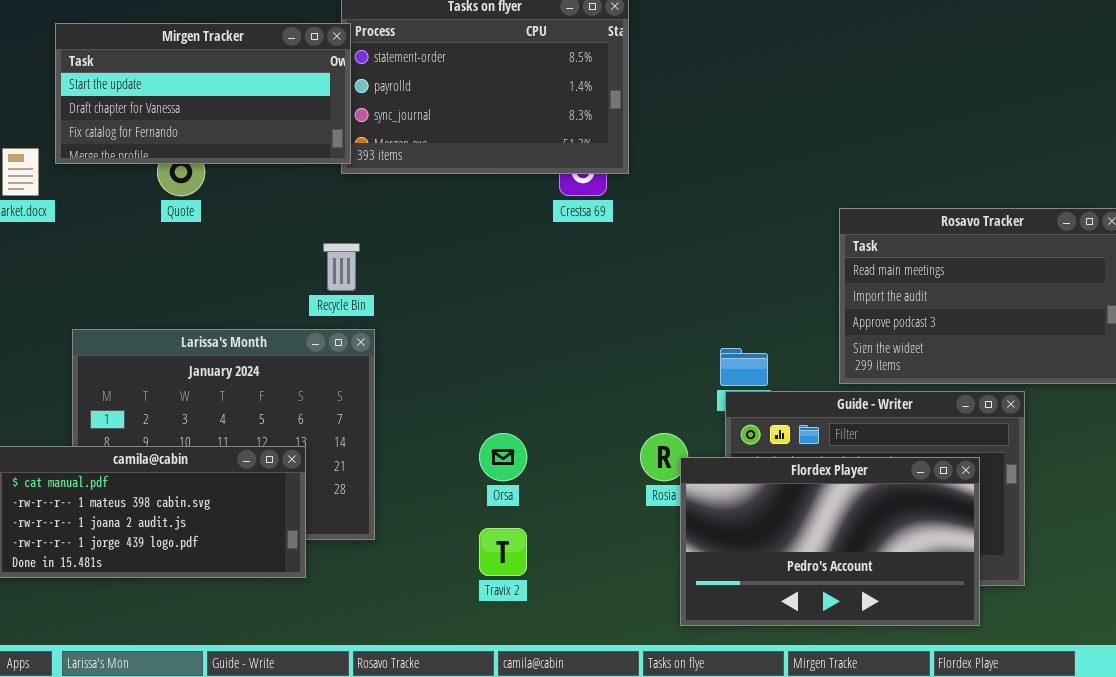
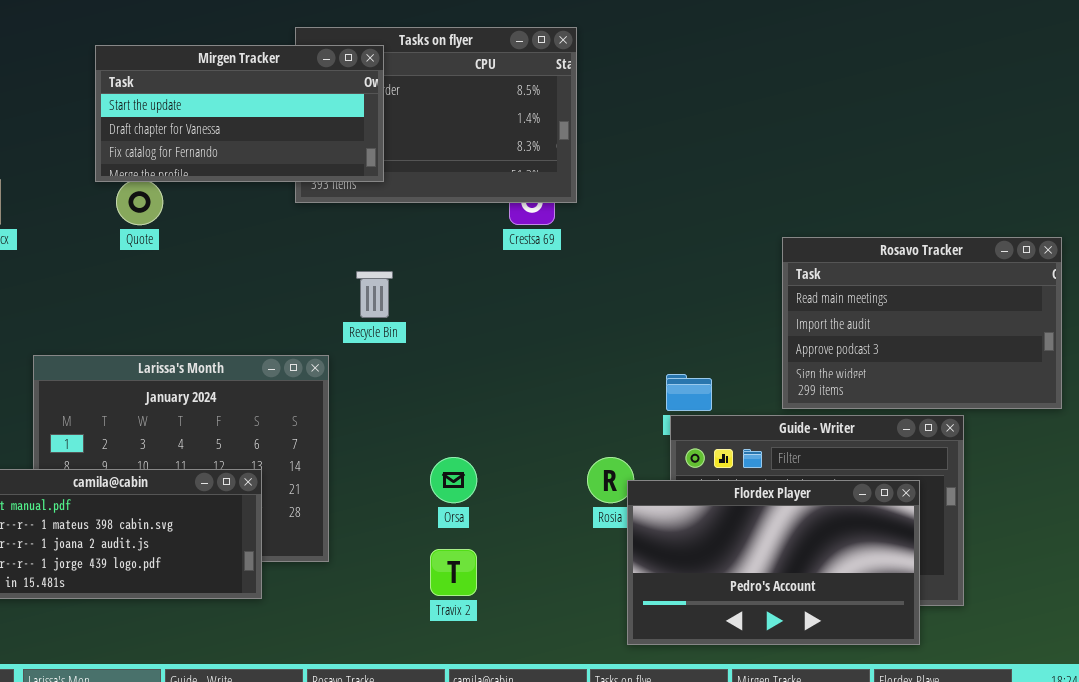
Mirgen Tracker: [55,23,351,164] -> [95,45,384,182], moved
Recycle Bin: [323,243,360,291] -> [356,271,393,318], moved

